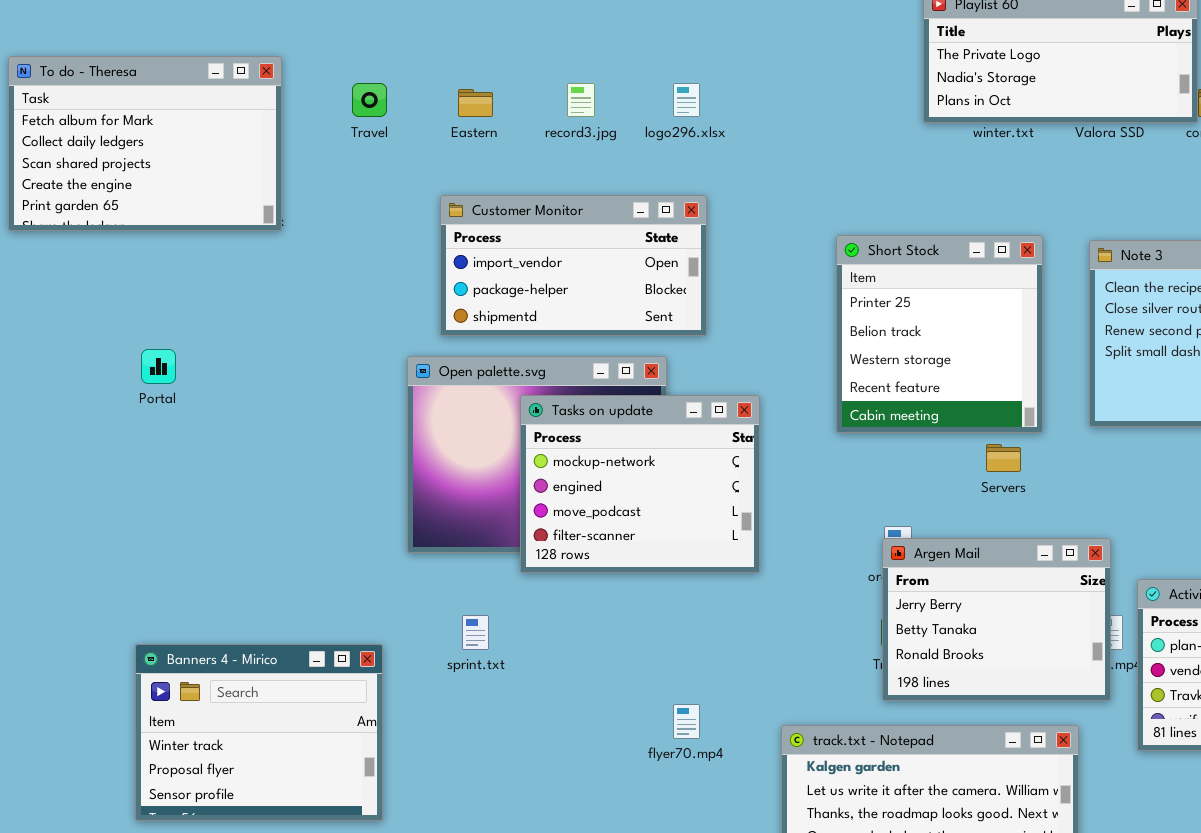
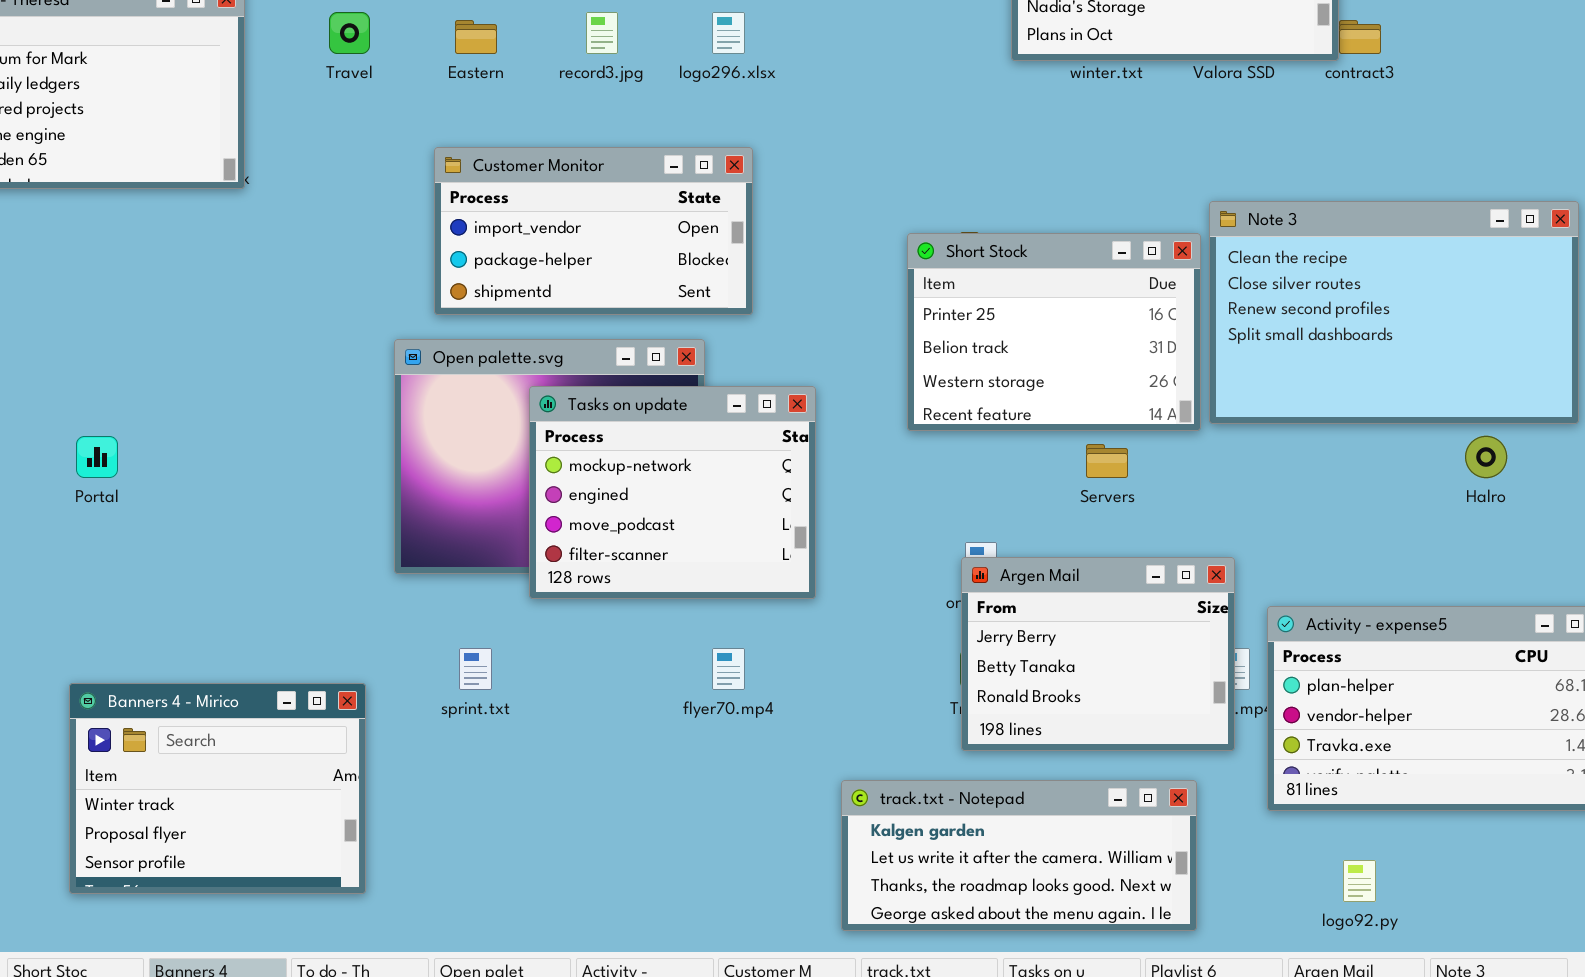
Short Stock: [836,235,1043,433] -> [907,233,1201,431], resized
Portal: [141,349,176,384] -> [76,436,118,478], moved
flyer70.mp4: [673,704,700,739] -> [712,648,745,690], moved

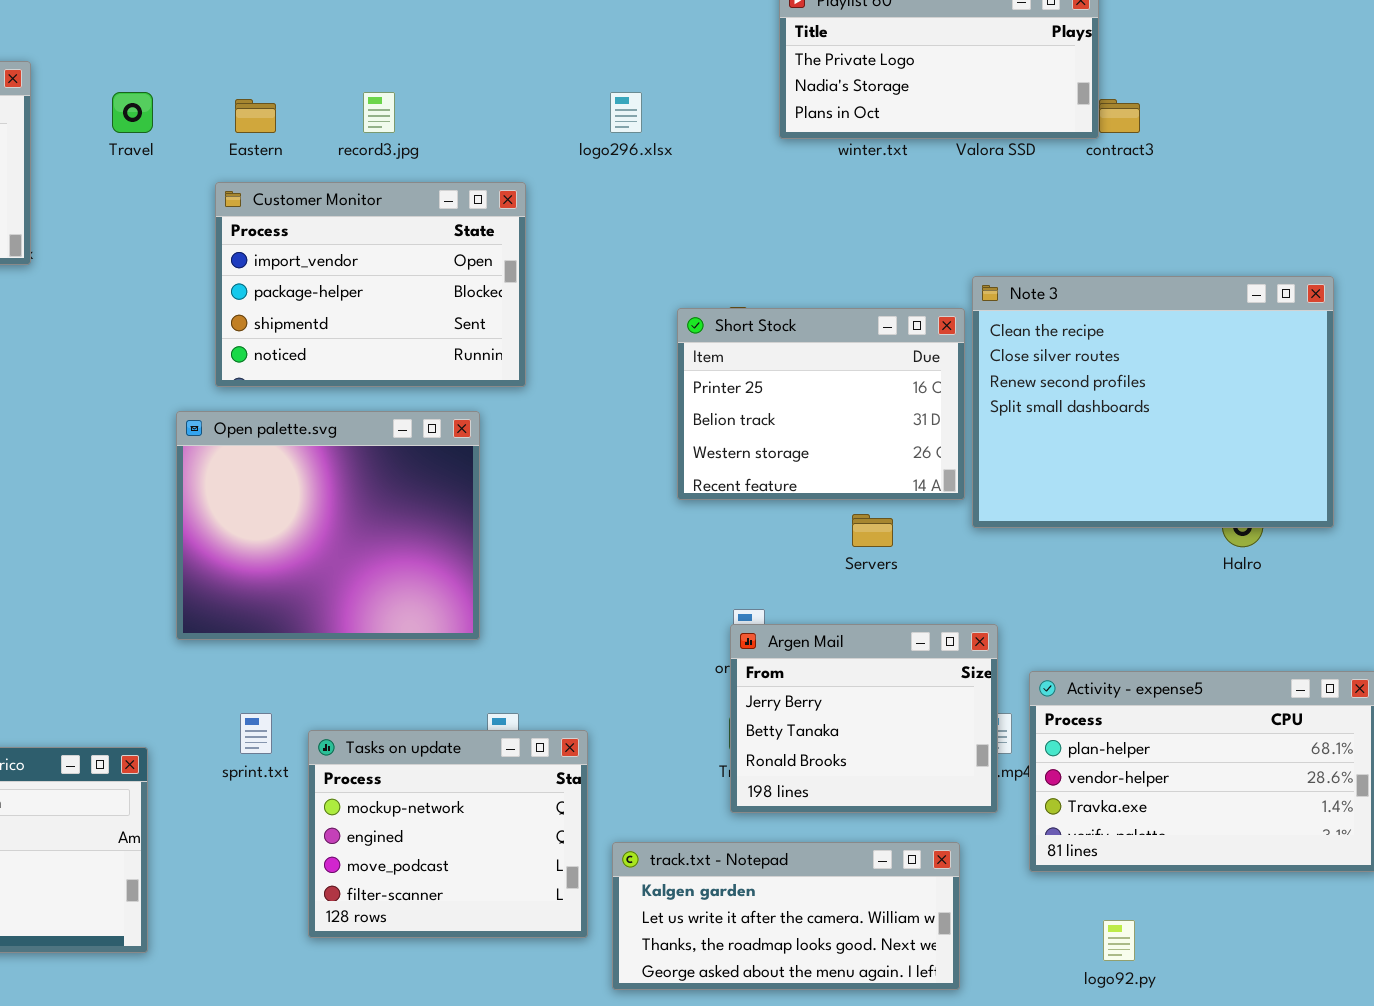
logo296.xlsx: [712,12,745,54] -> [610,92,642,133], moved
Customer Monitor: [434,147,753,315] -> [215,182,526,387], resized
Note 3: [1209,201,1579,424] -> [972,276,1334,528], resized
Tasks on update: [529,386,816,599] -> [308,730,588,938], moved

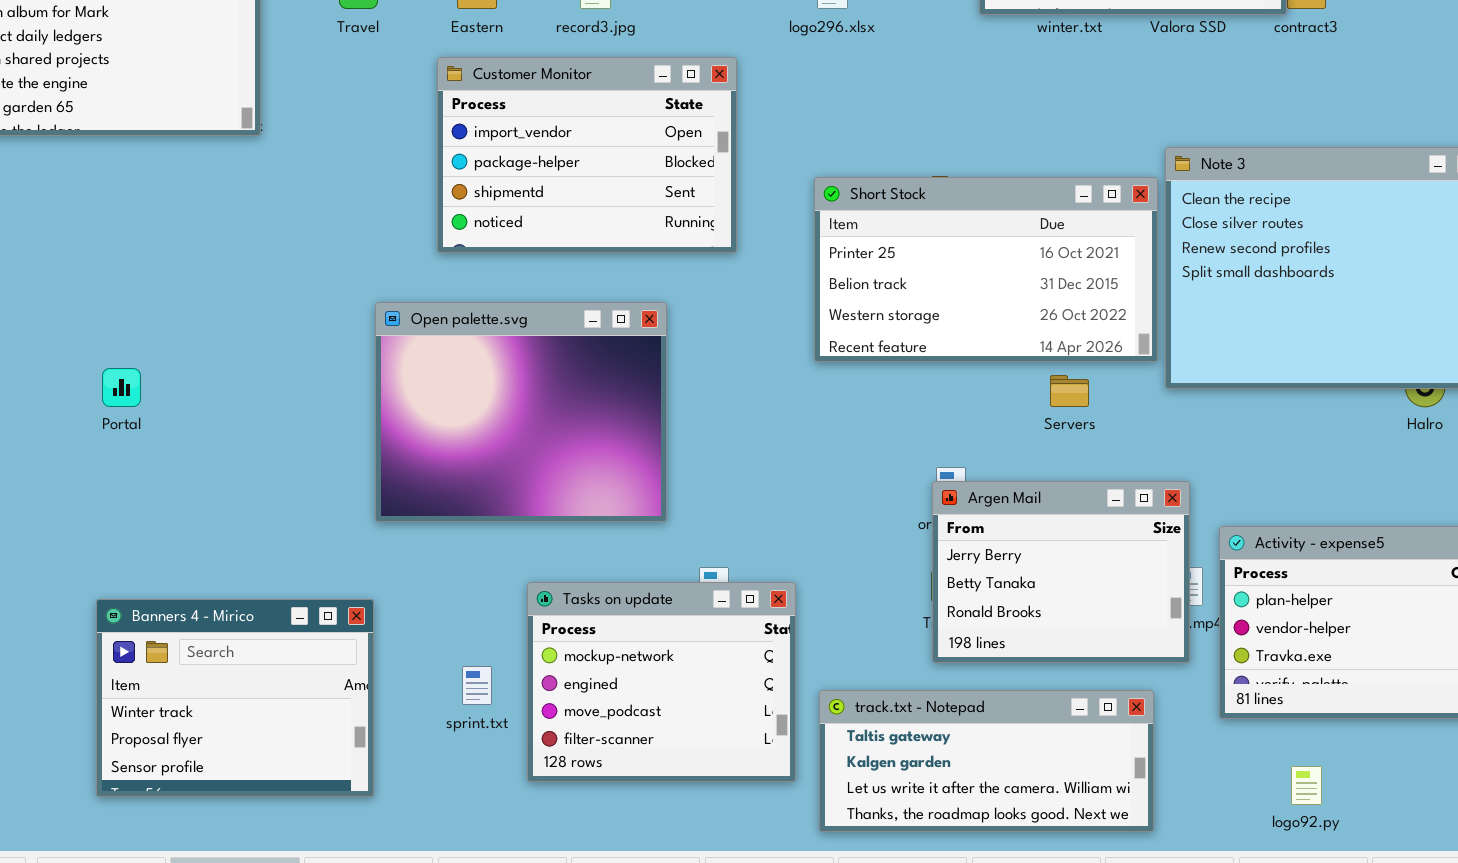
Short Stock: [677,308,965,500] -> [814,177,1158,362], resized
Open palette.svg: [176,411,480,640] -> [375,302,667,522], moved
sprint.txt: [240,713,272,754] -> [462,666,492,705], moved
track.txt - Notepad: [612,842,960,990] -> [819,690,1154,832], scrolled up 1 row

